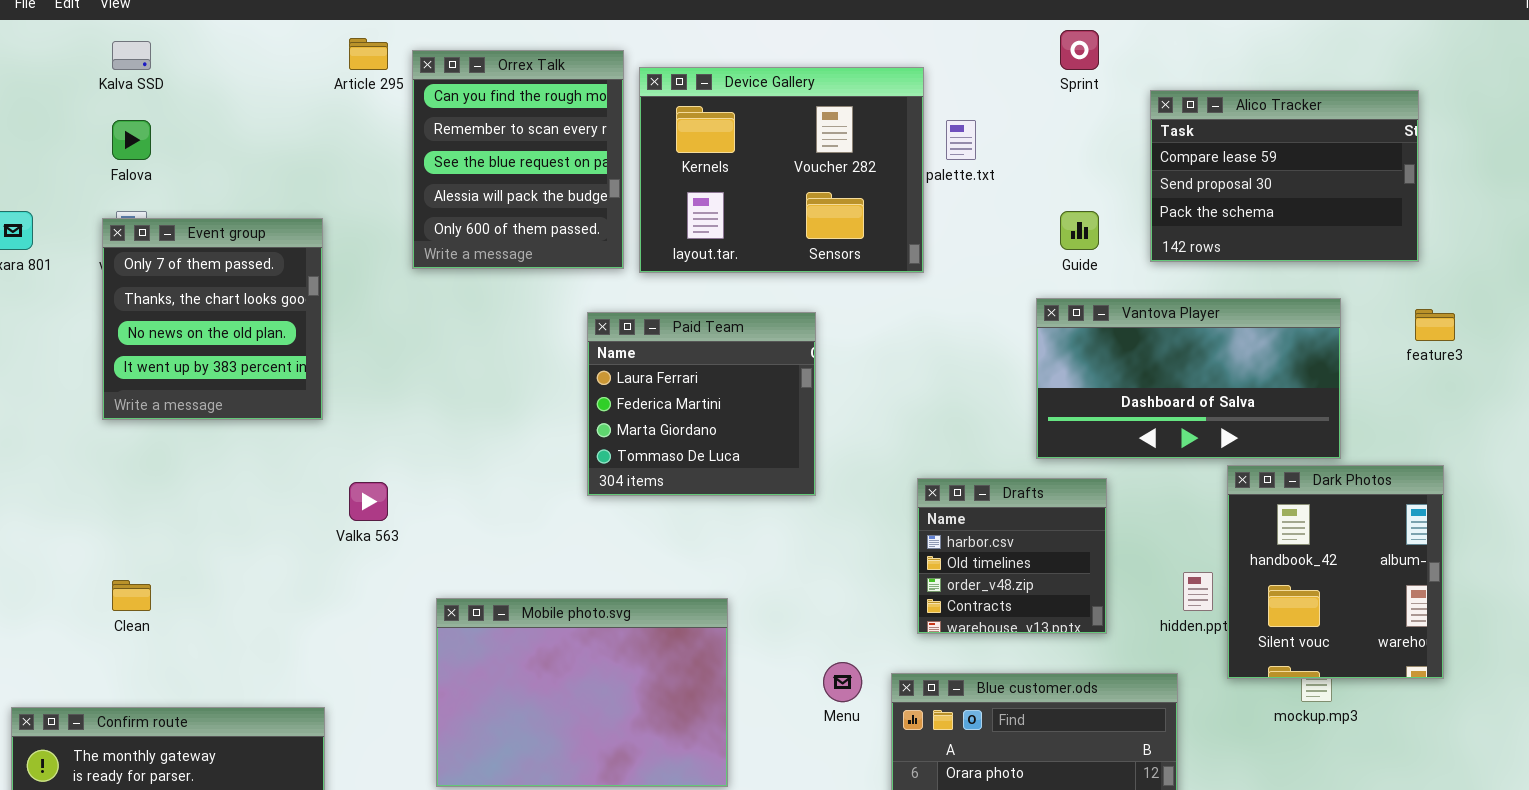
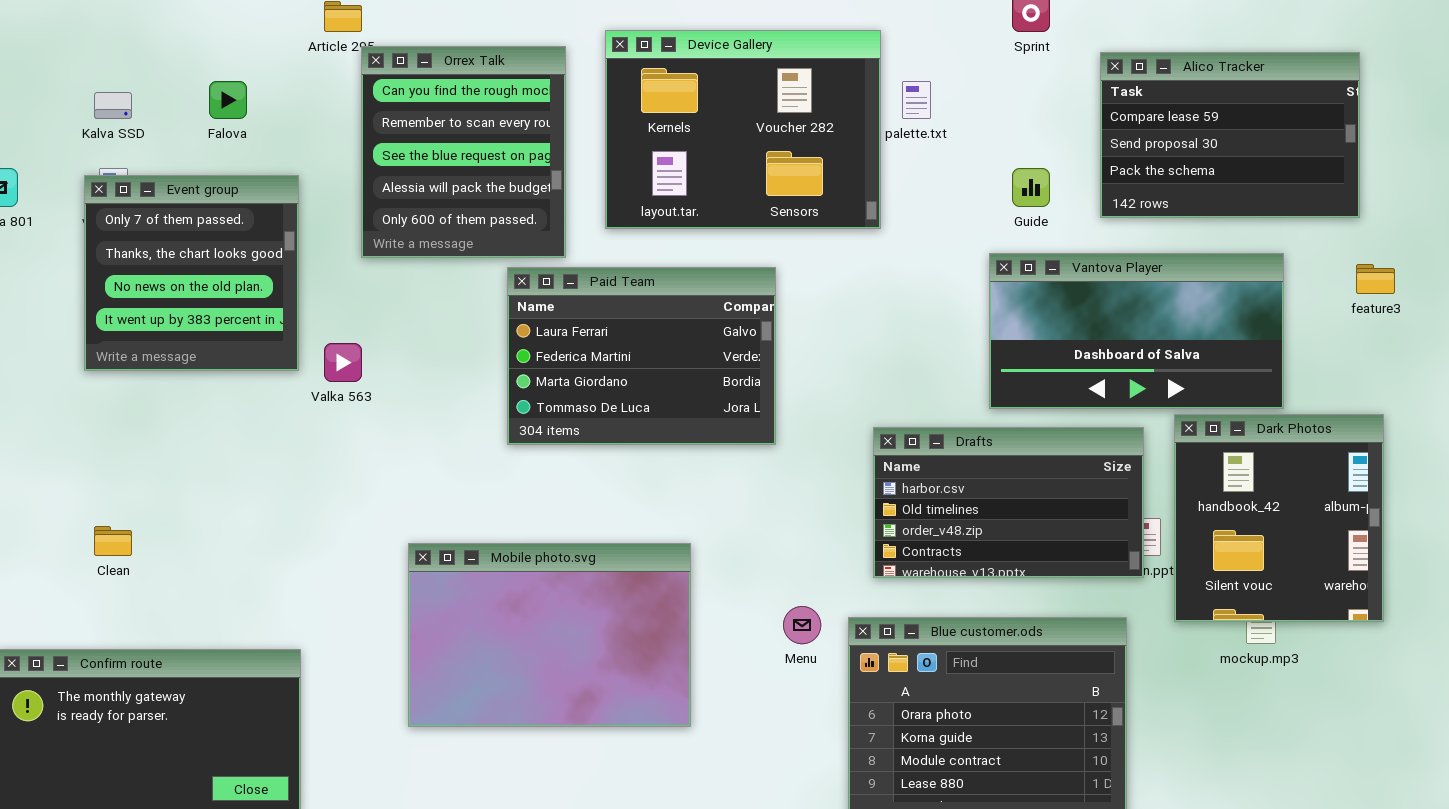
Kalva SSD: [112,41,151,70] -> [94,92,132,119], moved
Orrex Talk: [412,50,624,269] -> [361,46,566,258], moved
Falova: [112,120,151,160] -> [209,81,247,119], moved
Paid Team: [587,312,816,496] -> [507,267,776,445], resized
Drafts: [917,478,1107,634] -> [873,427,1144,578], resized
Valka 563: [349,482,388,521] -> [324,343,362,382], moved

